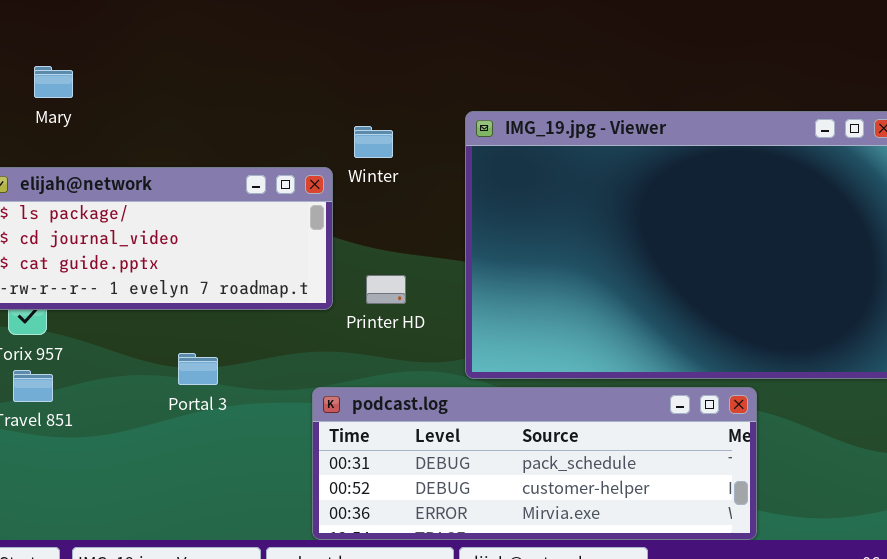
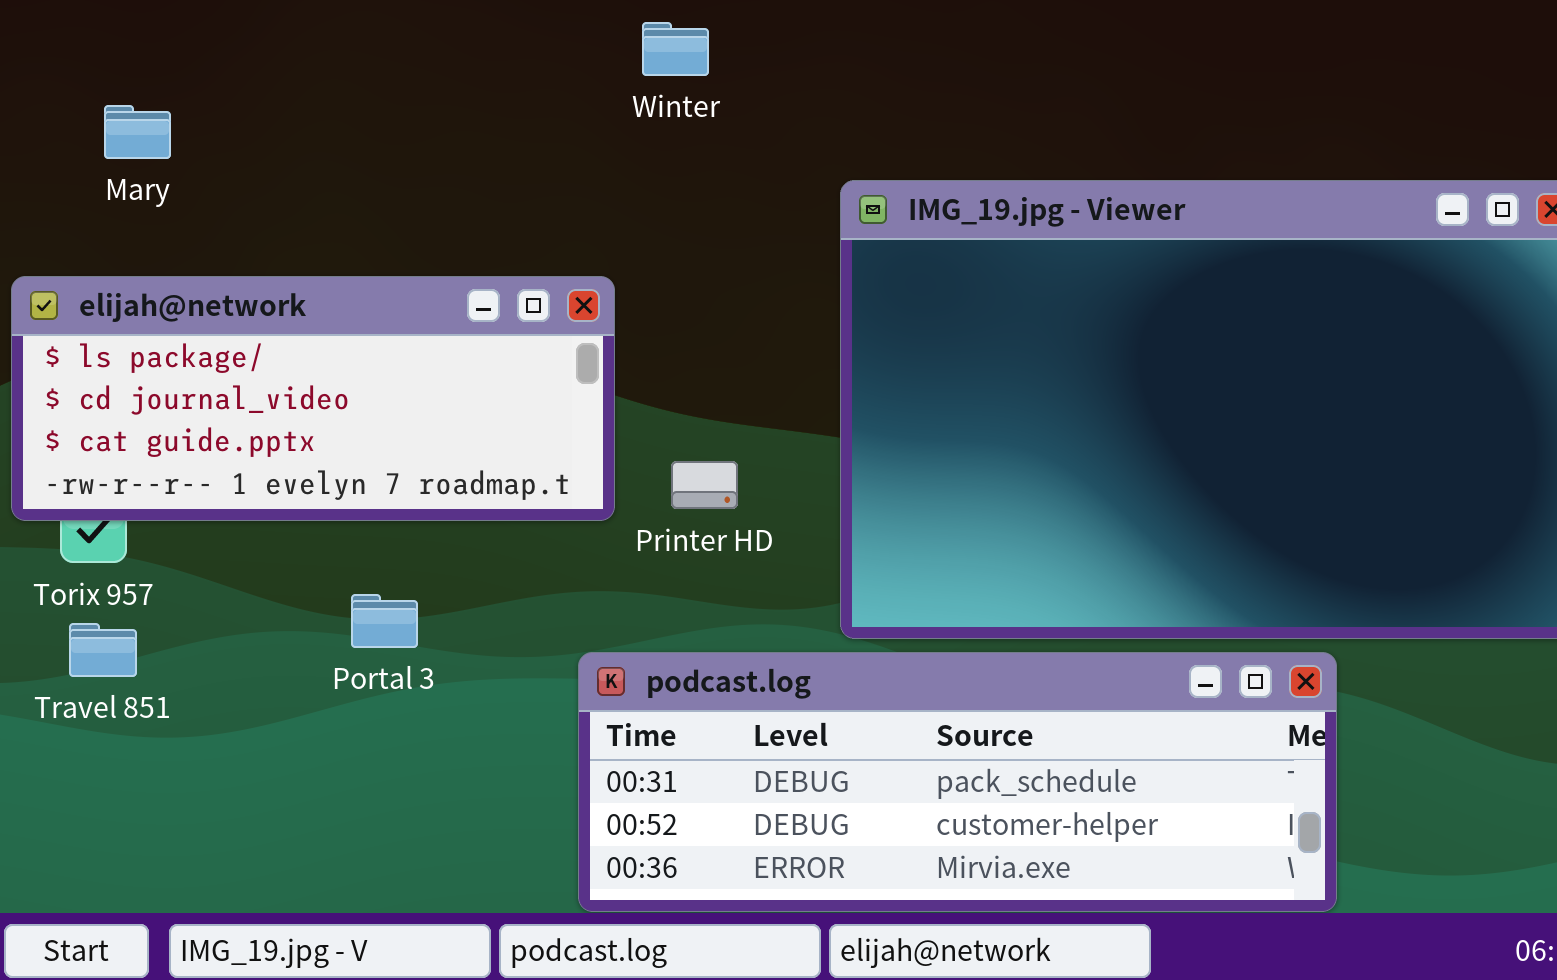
Winter: [354,126,393,158] -> [642,22,709,76], moved

